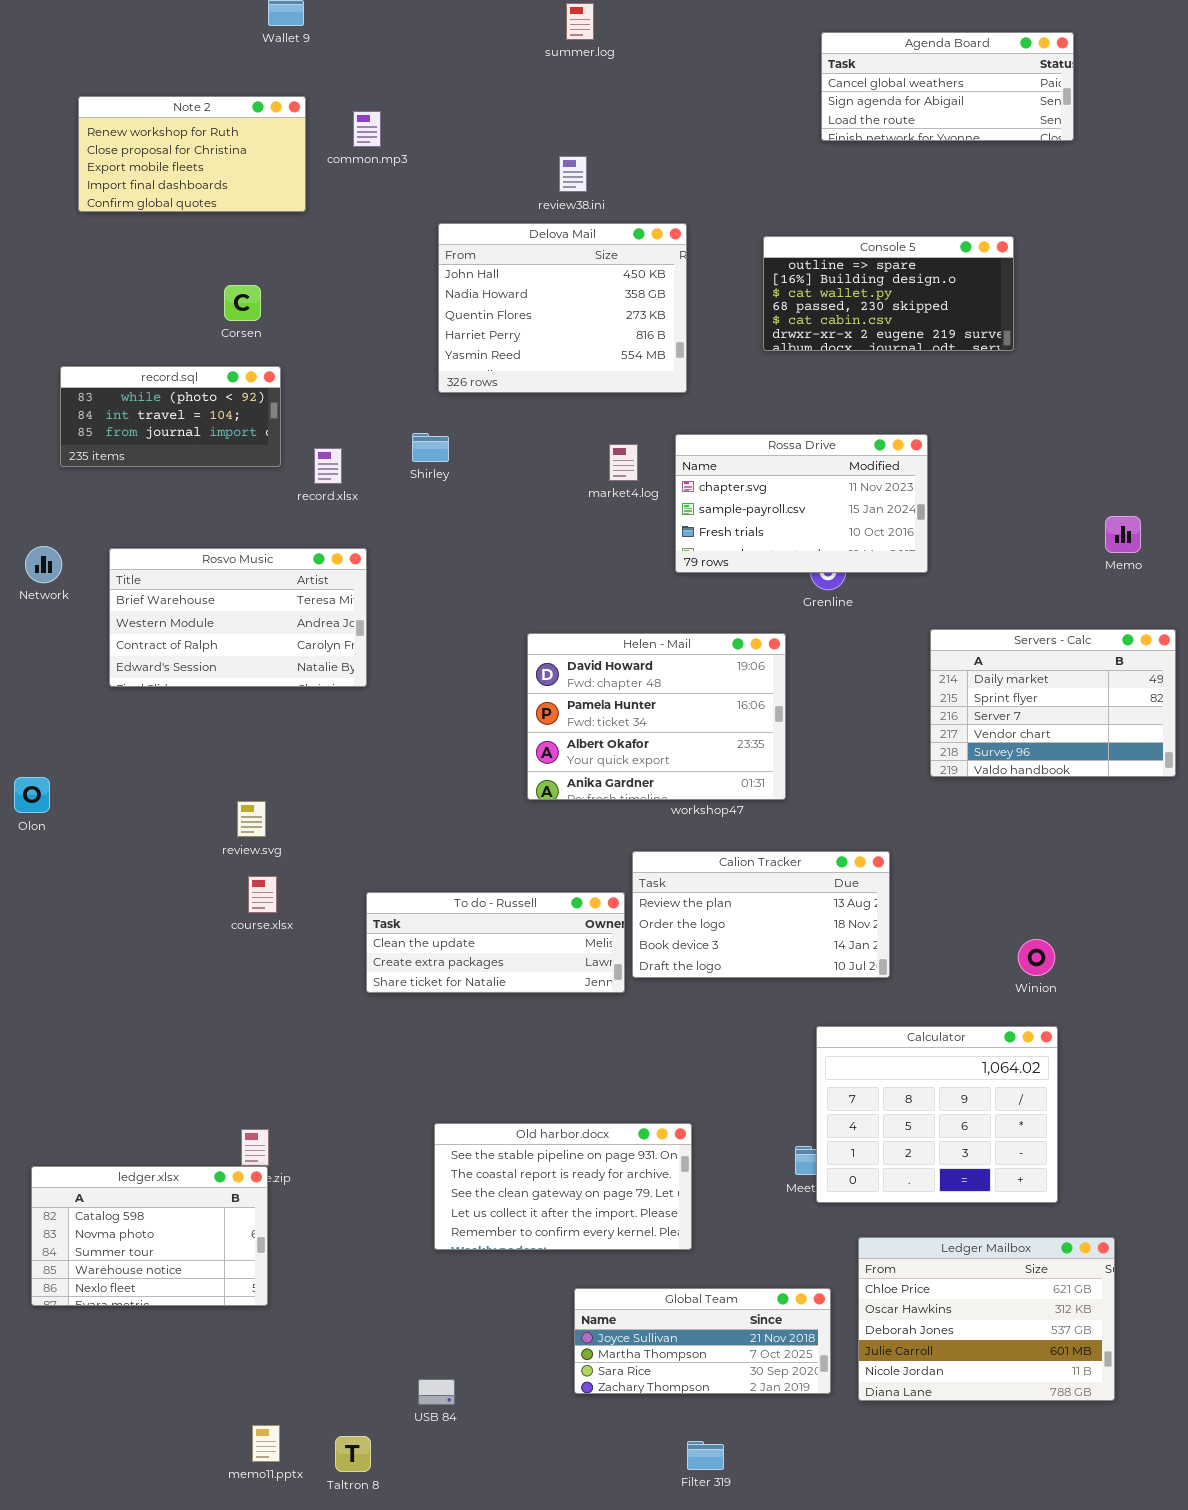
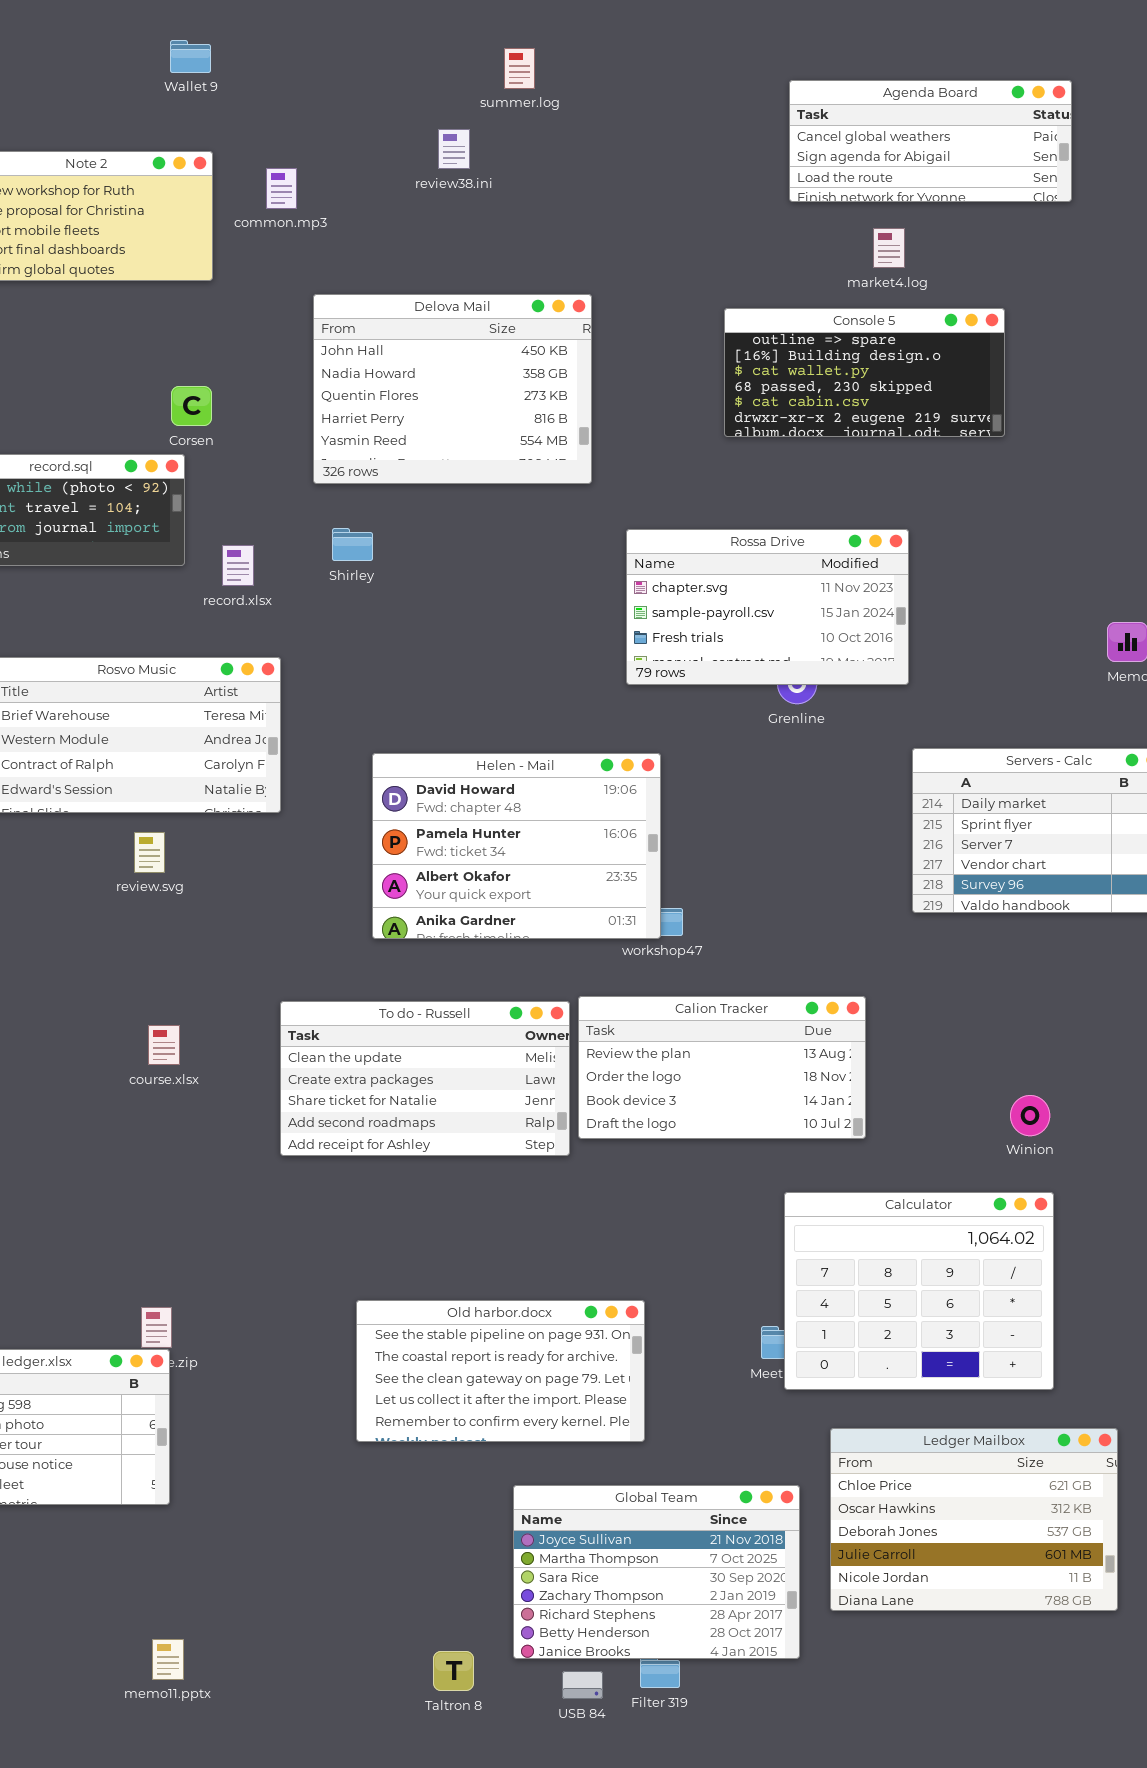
review38.ini: [559,156,587,192] -> [438,129,470,169], moved
Delova Mail: [438,223,687,393] -> [313,294,592,484], moved
Corsen: [224,285,261,321] -> [171,386,212,426], moved
market4.log: [609,444,638,481] -> [873,228,905,268], moved
Helen - Mail: [527,633,786,800] -> [372,753,661,939], moved
review.svg: [237,801,266,837] -> [134,832,165,873], moved
To do - Russell: [366,892,625,993] -> [280,1001,570,1156], resized
Global Team: [574,1288,831,1394] -> [513,1485,800,1659], resized
USB 84: [418,1379,455,1405] -> [562,1671,603,1699], moved
Taltron 8: [335,1436,371,1472] -> [433,1651,474,1691], moved

